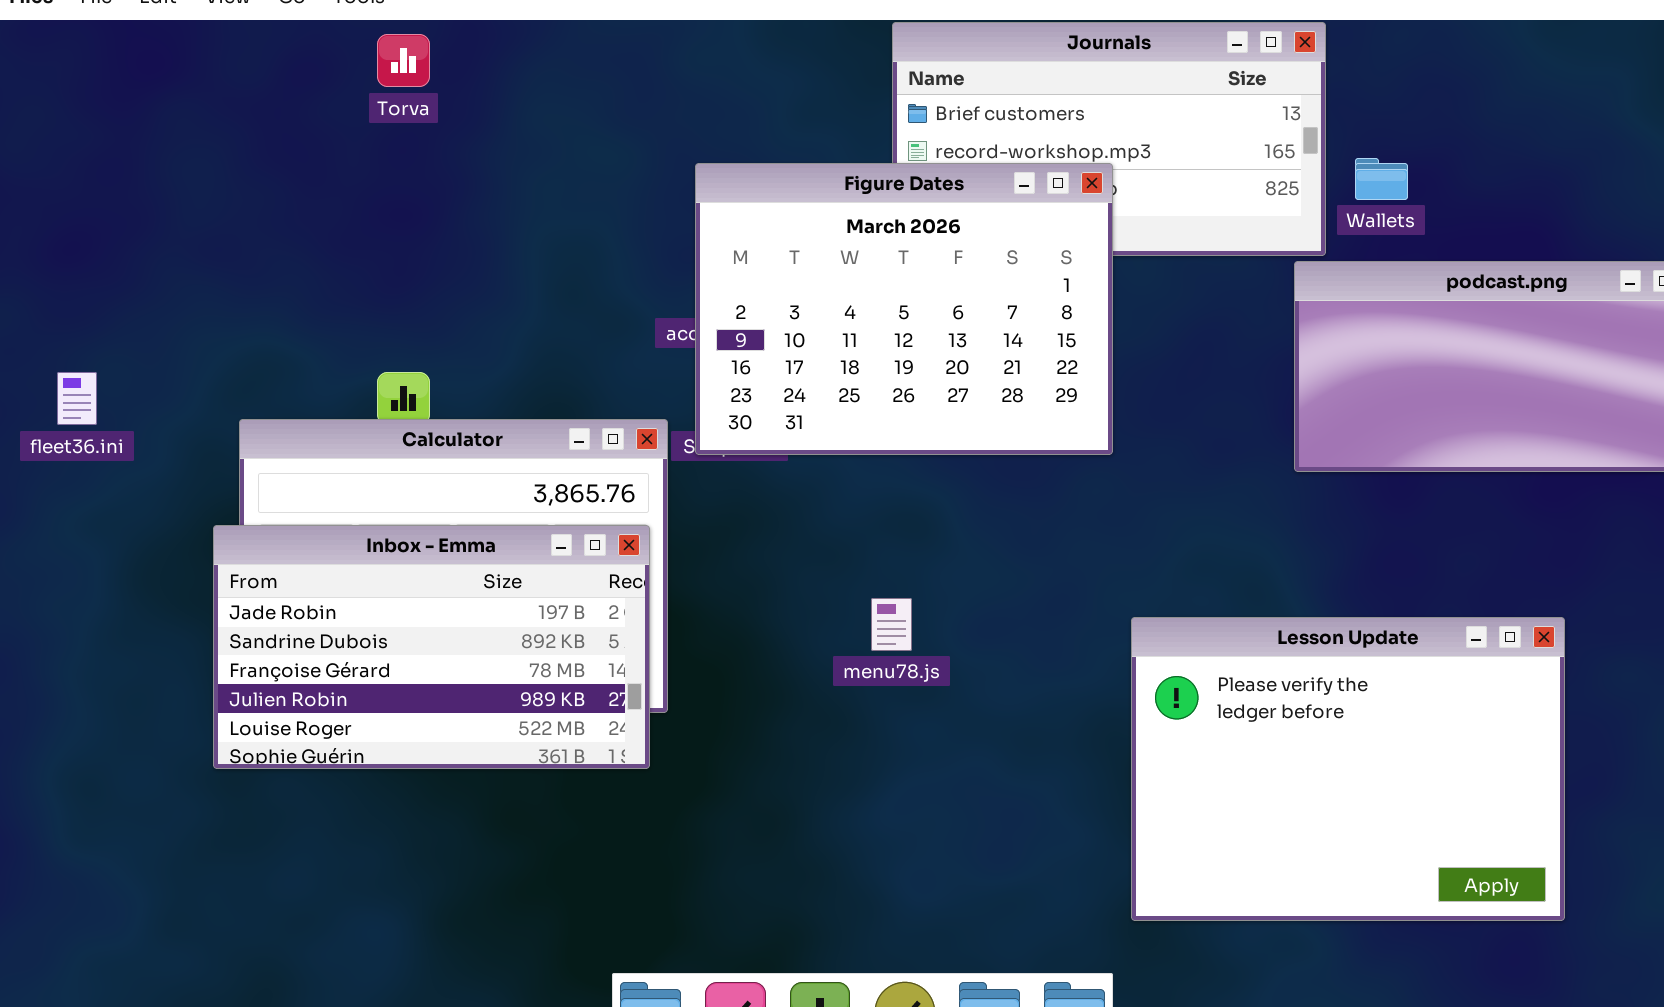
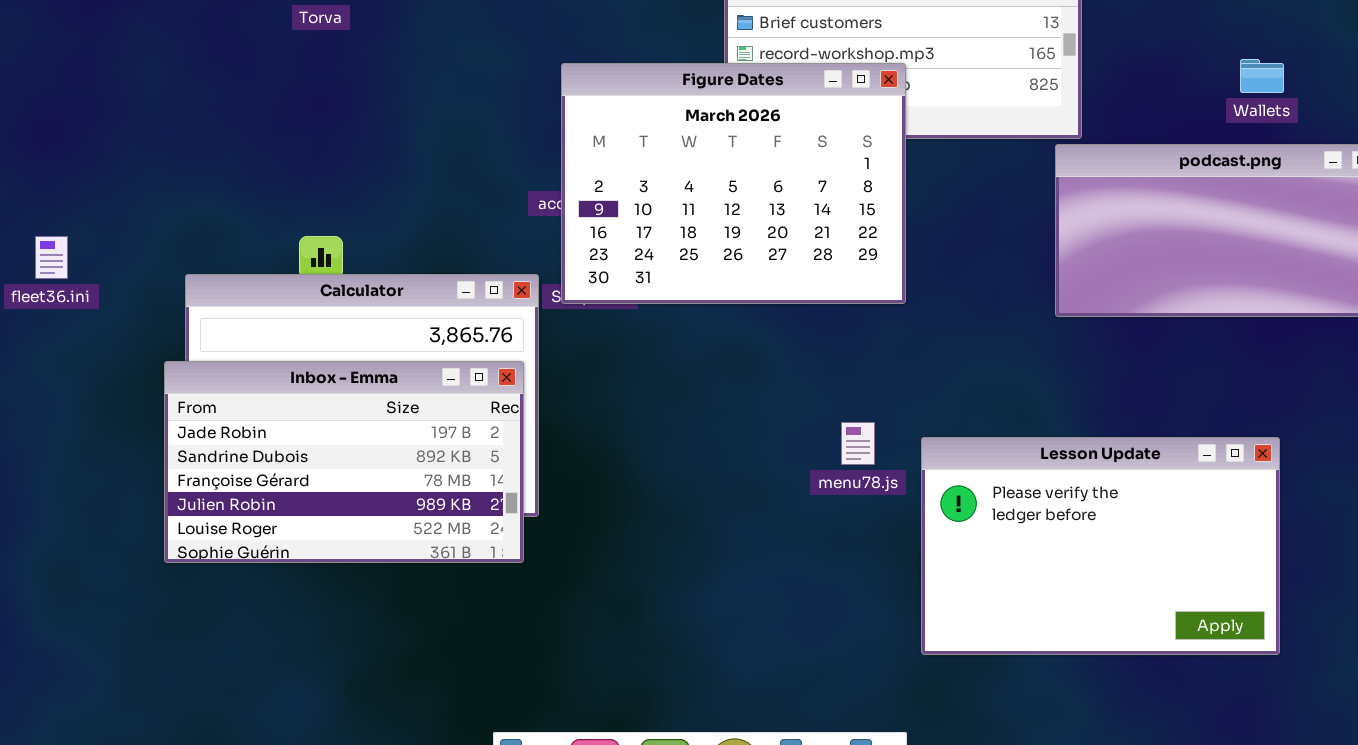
Wallets: [1355,158,1408,200] -> [1240,59,1284,93], moved
menu78.js: [871,598,912,651] -> [841,422,875,465], moved
Lesson Update: [1131,617,1565,921] -> [921,437,1280,655], resized

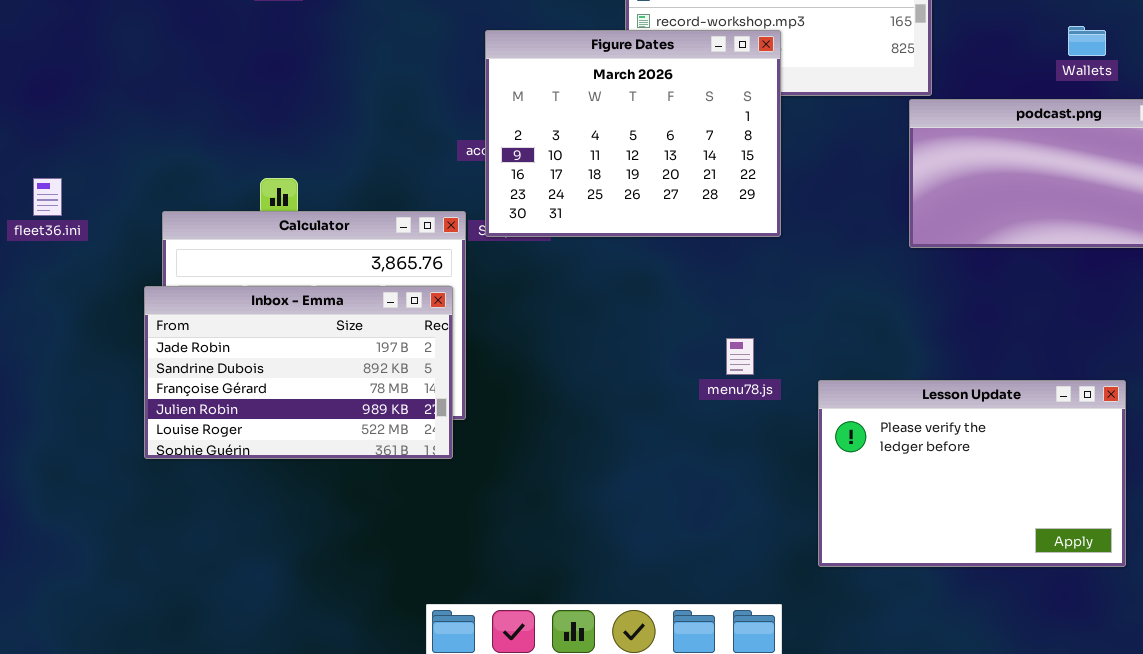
Lesson Update: [921,437,1280,655] -> [818,380,1126,567], moved

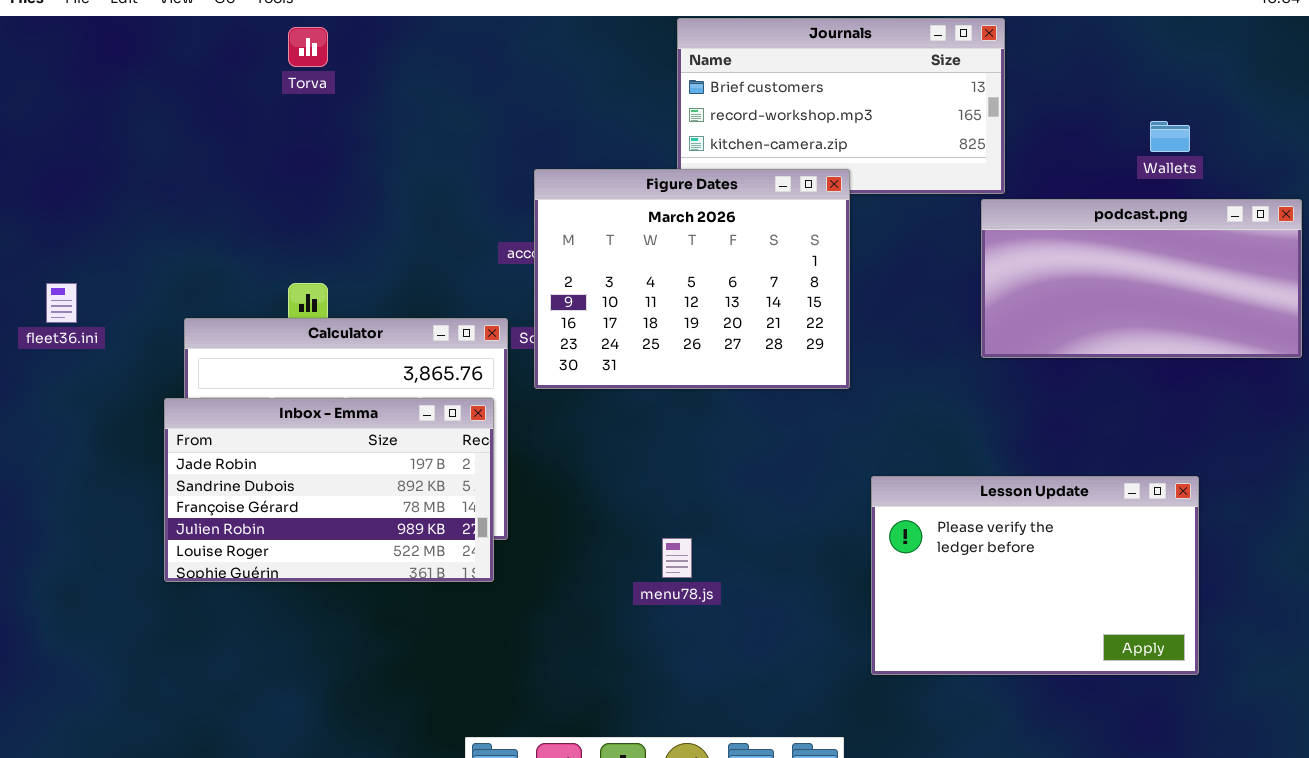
Figure Dates: [485,30,781,237] -> [534,169,850,389], moved
menu78.js: [726,338,754,375] -> [662,538,692,578], moved
Lesson Update: [818,380,1126,567] -> [871,476,1199,675], moved

